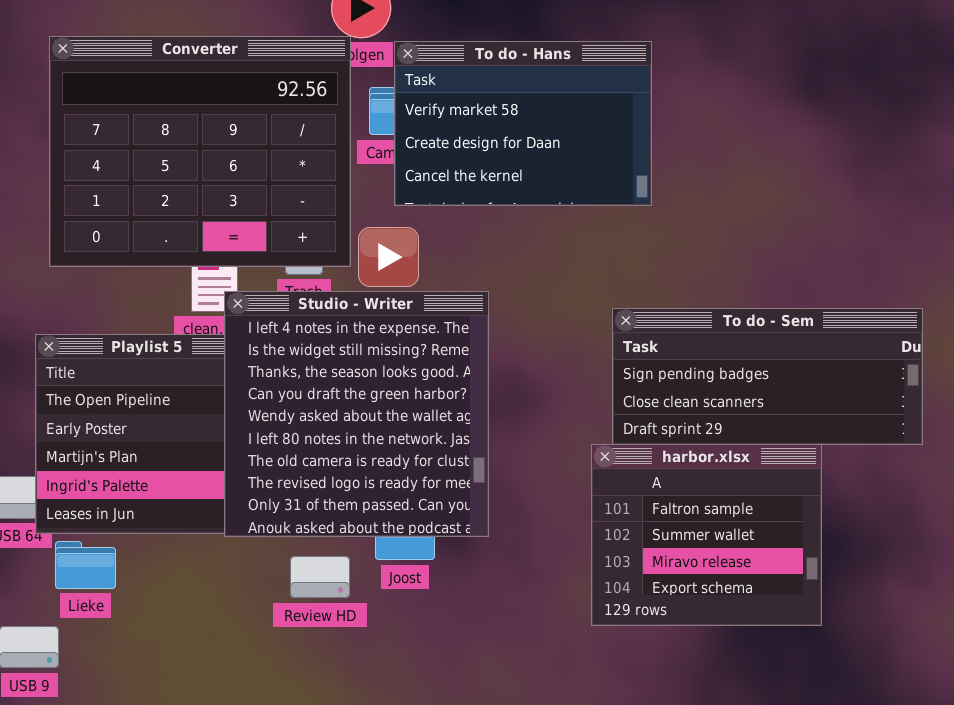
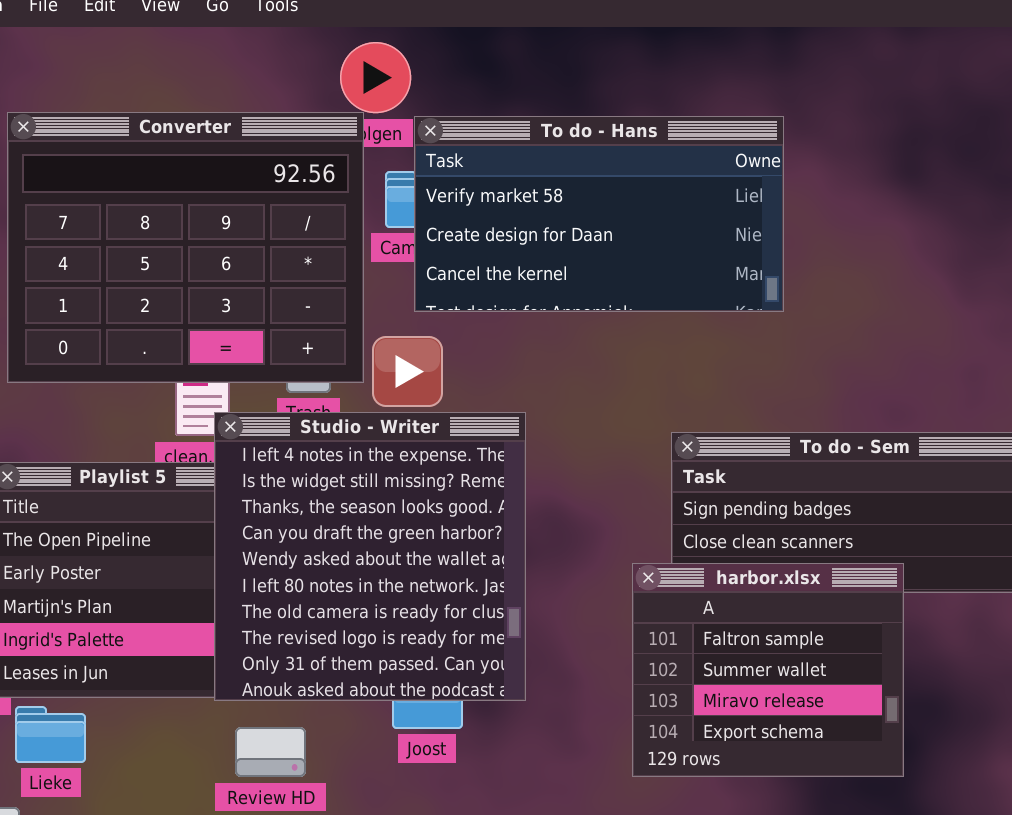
To do - Hans: [394,41,652,206] -> [414,116,784,312], resized
harbor.xlsx: [591,444,822,626] -> [632,563,904,777], moved
Review HD: [290,556,350,598] -> [235,727,306,777], moved

